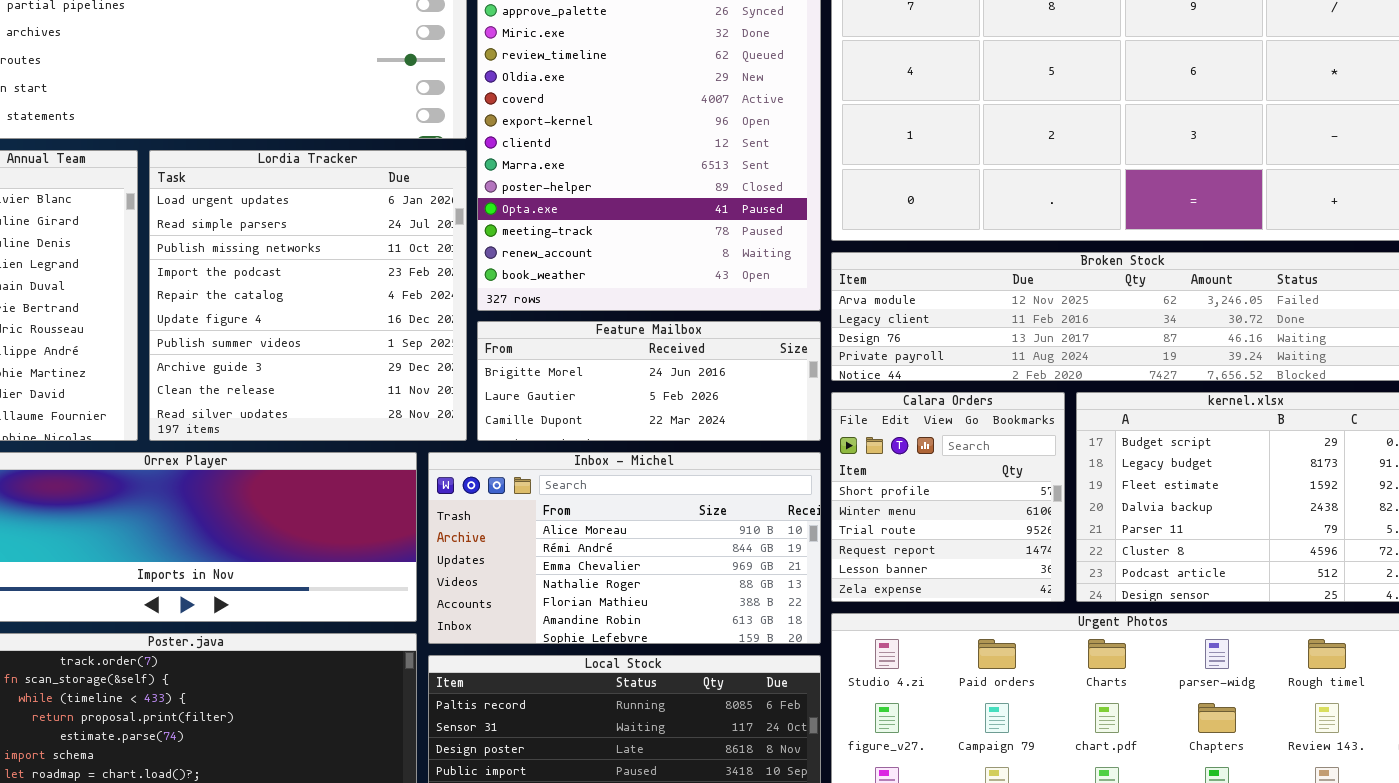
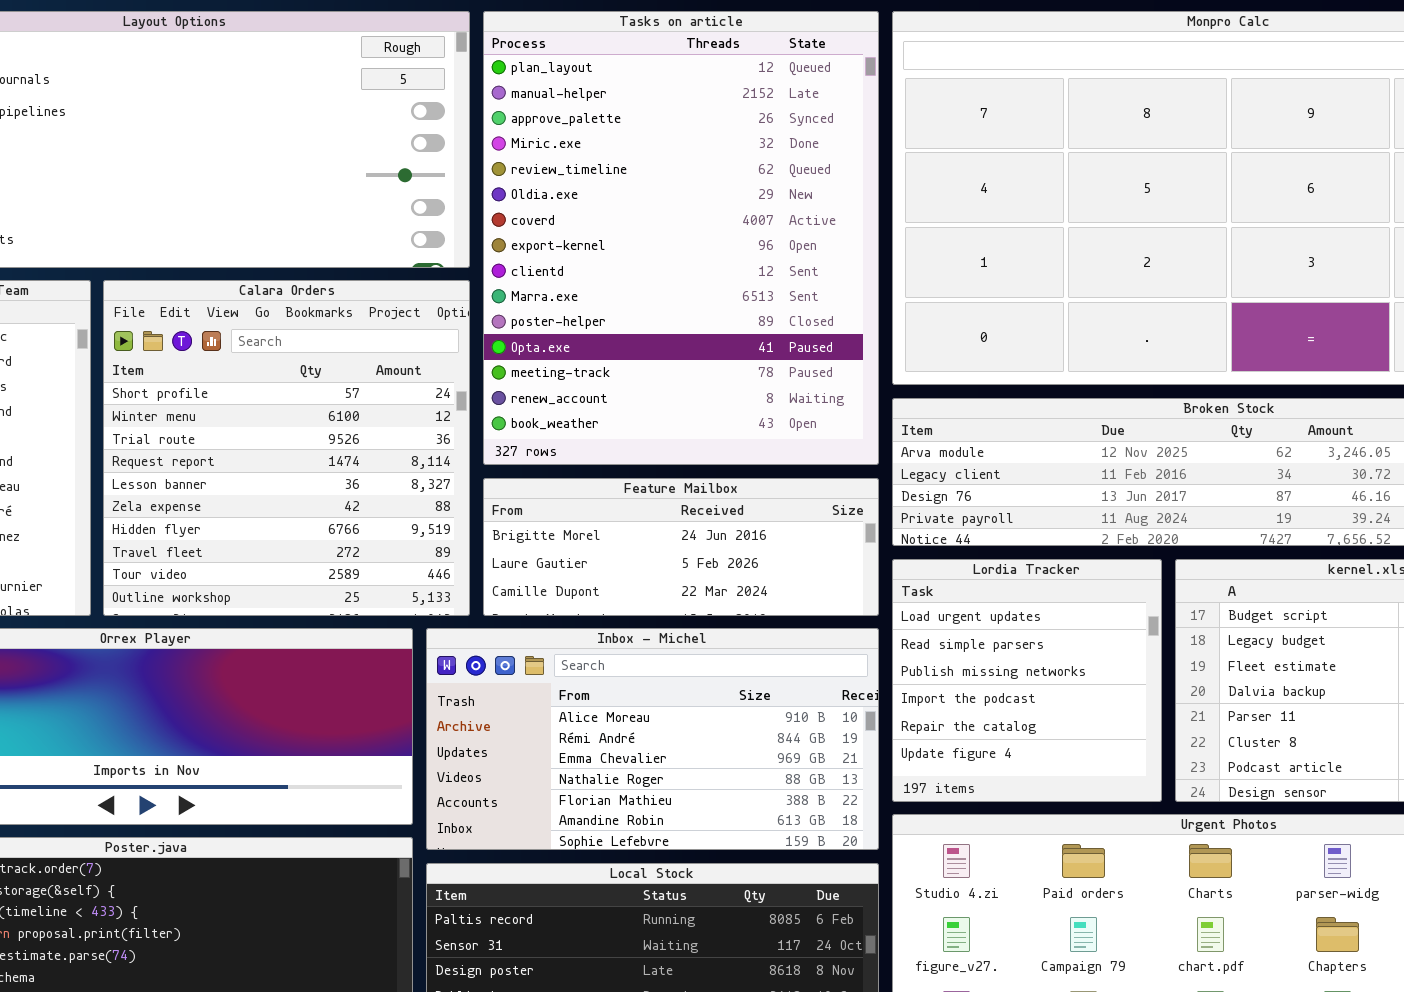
Lordia Tracker: [149,150,467,441] -> [892,559,1162,802], moved, resized
Calara Orders: [831,392,1065,602] -> [103,280,470,616], moved, resized

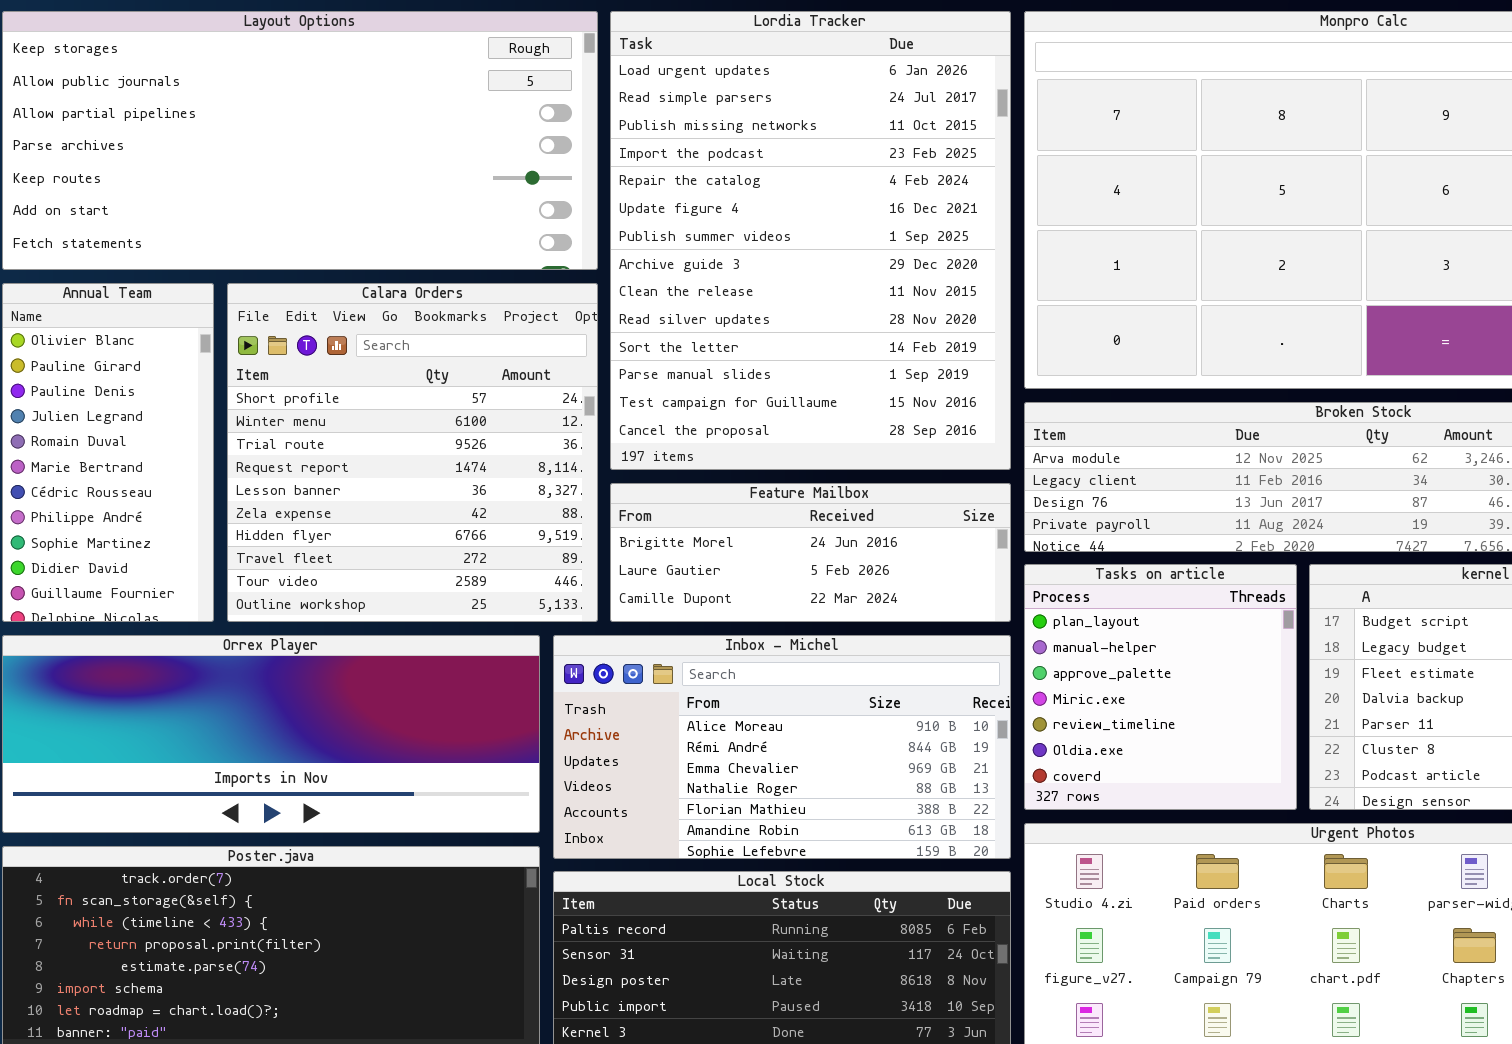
Tasks on article: [483,11,879,465] -> [1024,564,1297,810], moved, resized
Lordia Tracker: [892,559,1162,802] -> [610,11,1011,470], moved, resized

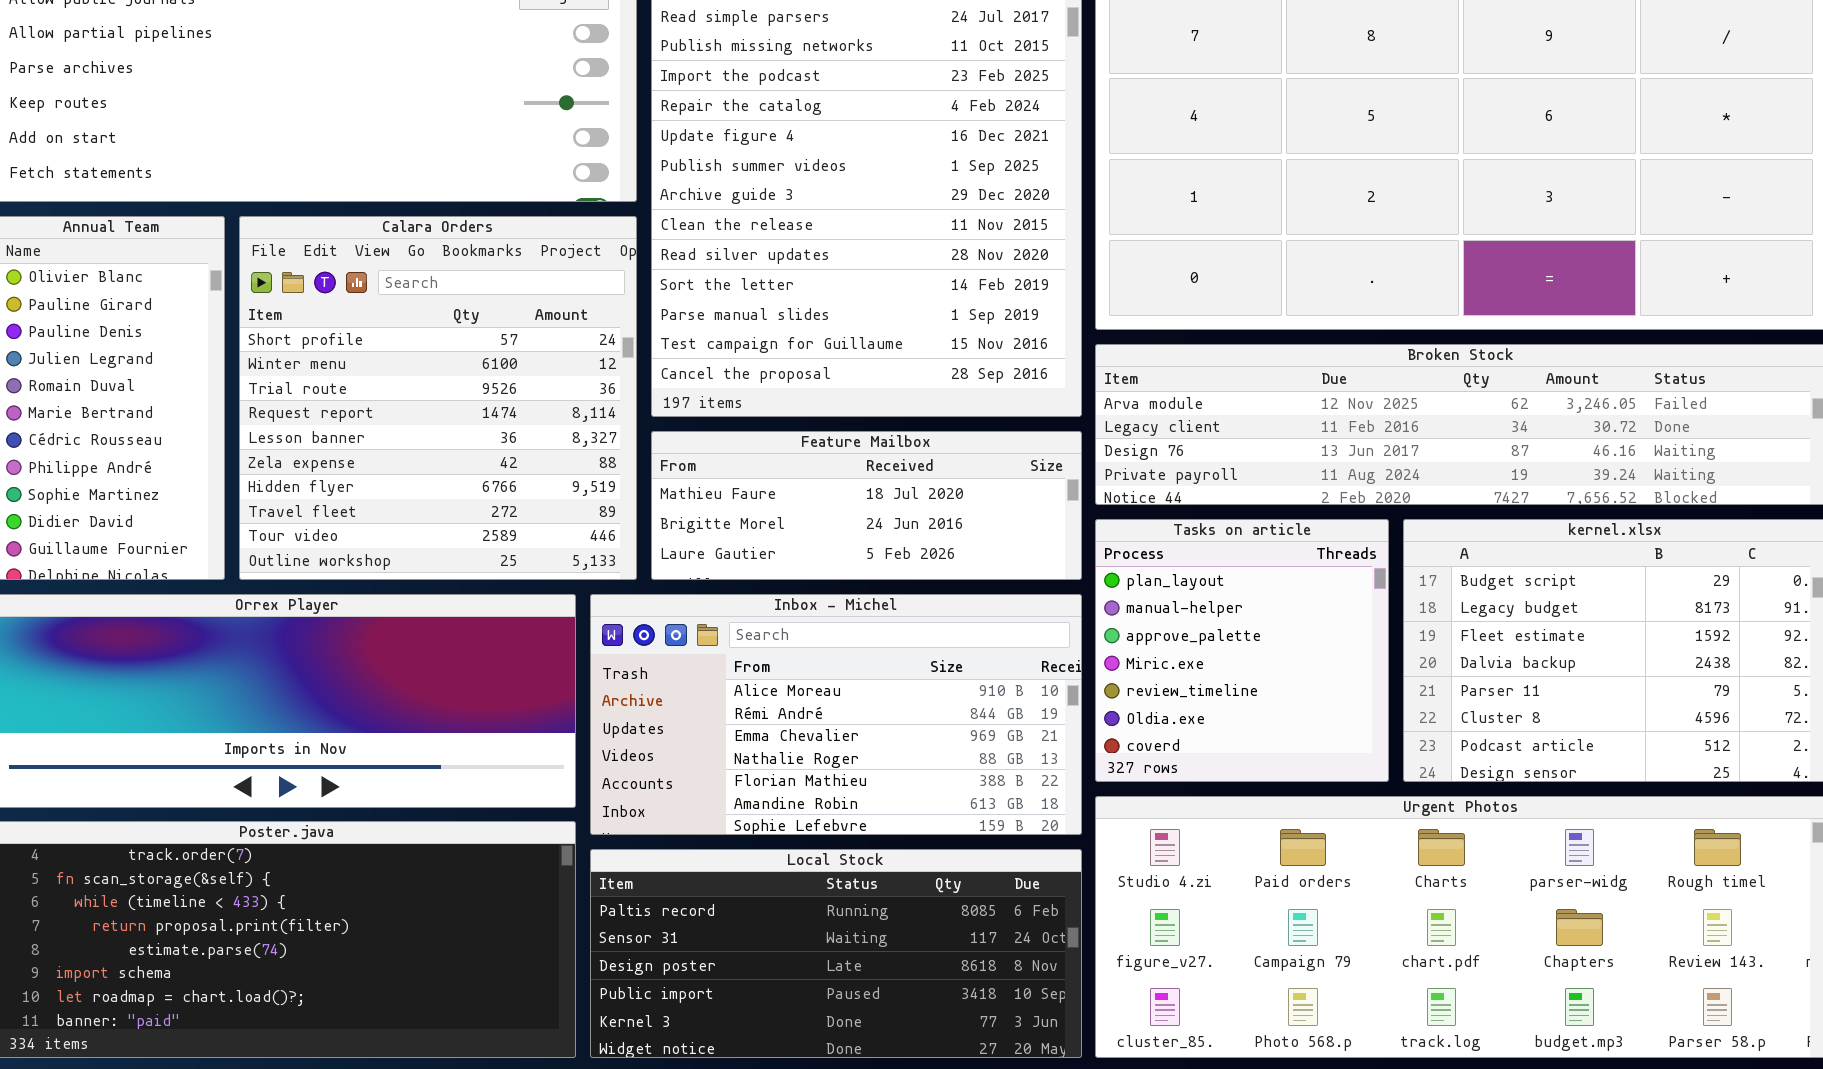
Feature Mailbox: [610,483,1011,622] -> [651,431,1082,580], scrolled up 1 row

